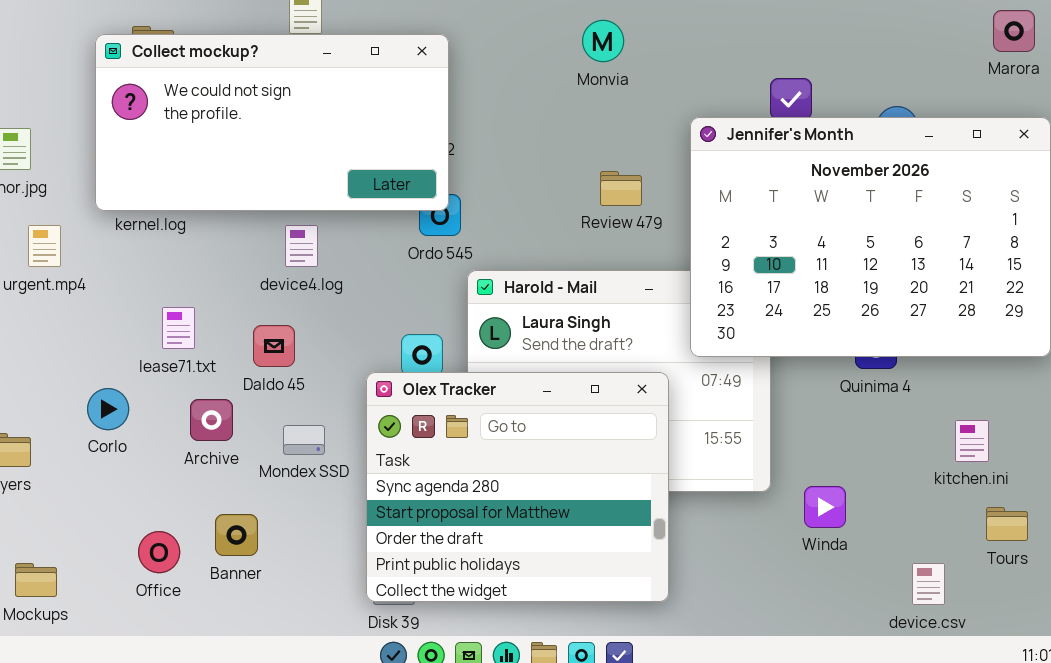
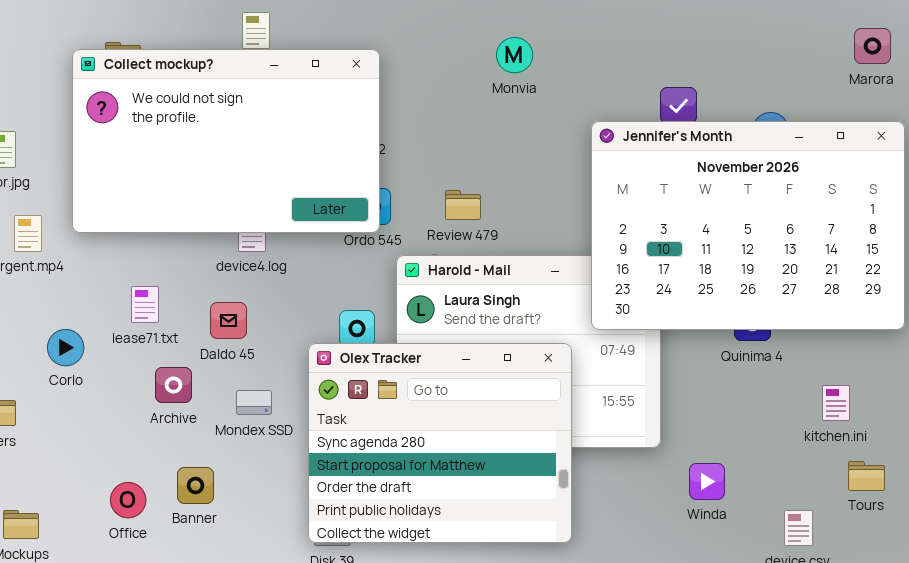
Collect mockup?: [95,34,449,211] -> [72,49,380,233], resized
Review 479: [600,171,642,206] -> [445,190,481,220], moved
Corlo: [87,388,129,430] -> [47,329,84,366], moved
Winda: [804,486,846,528] -> [689,463,725,500], moved

